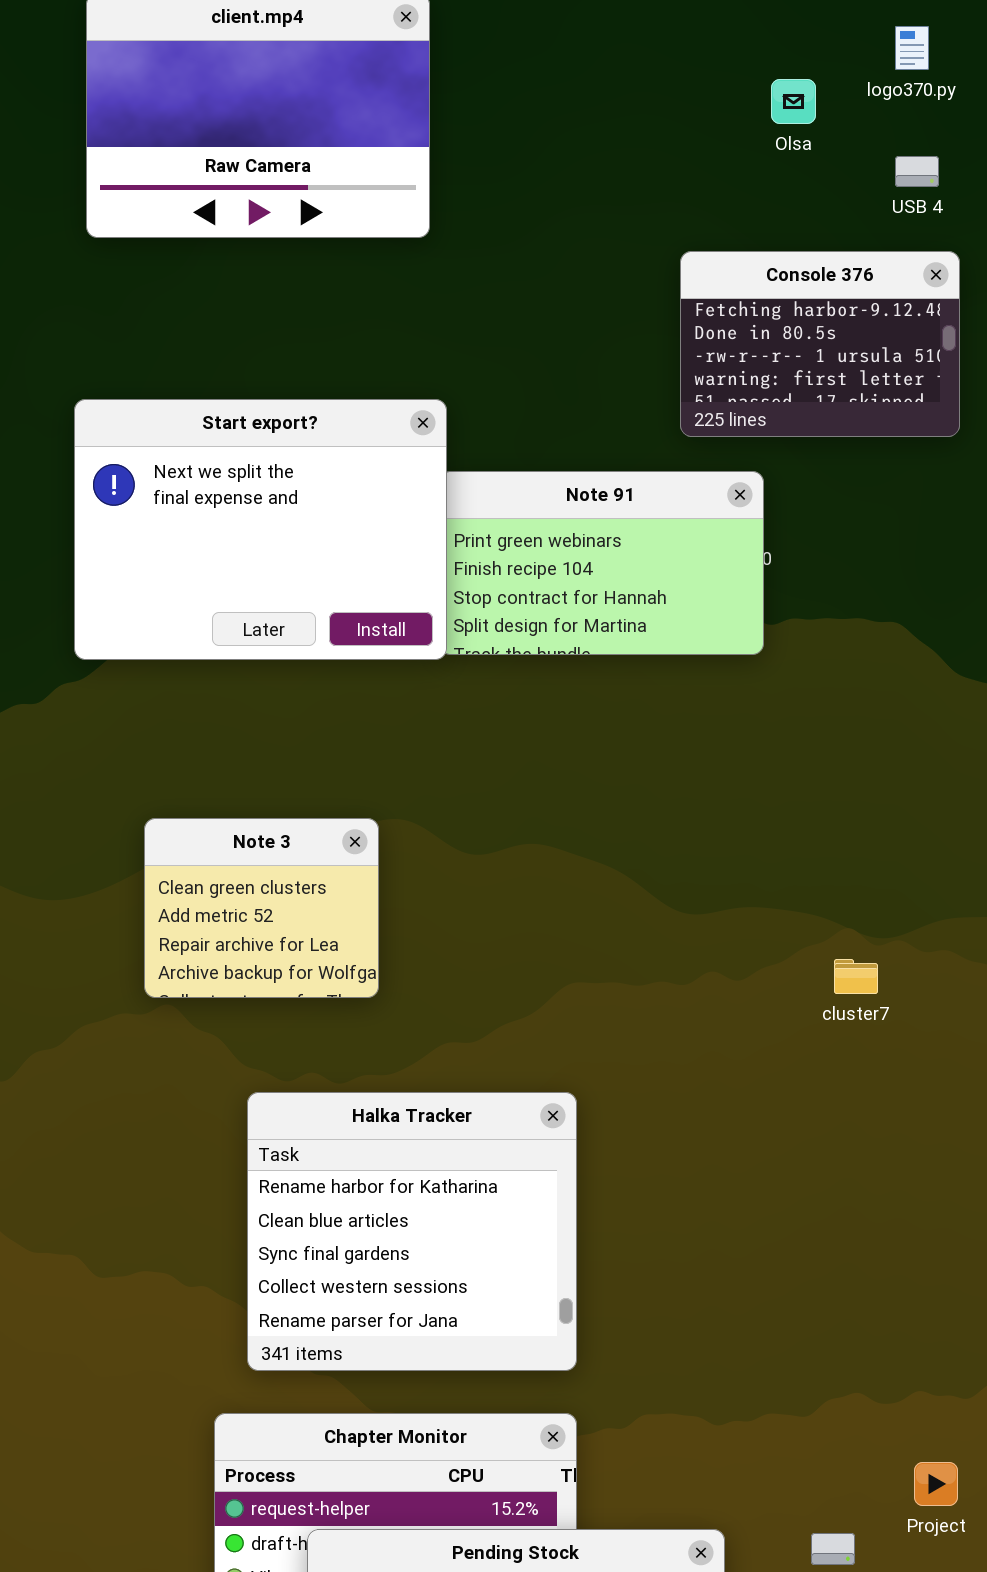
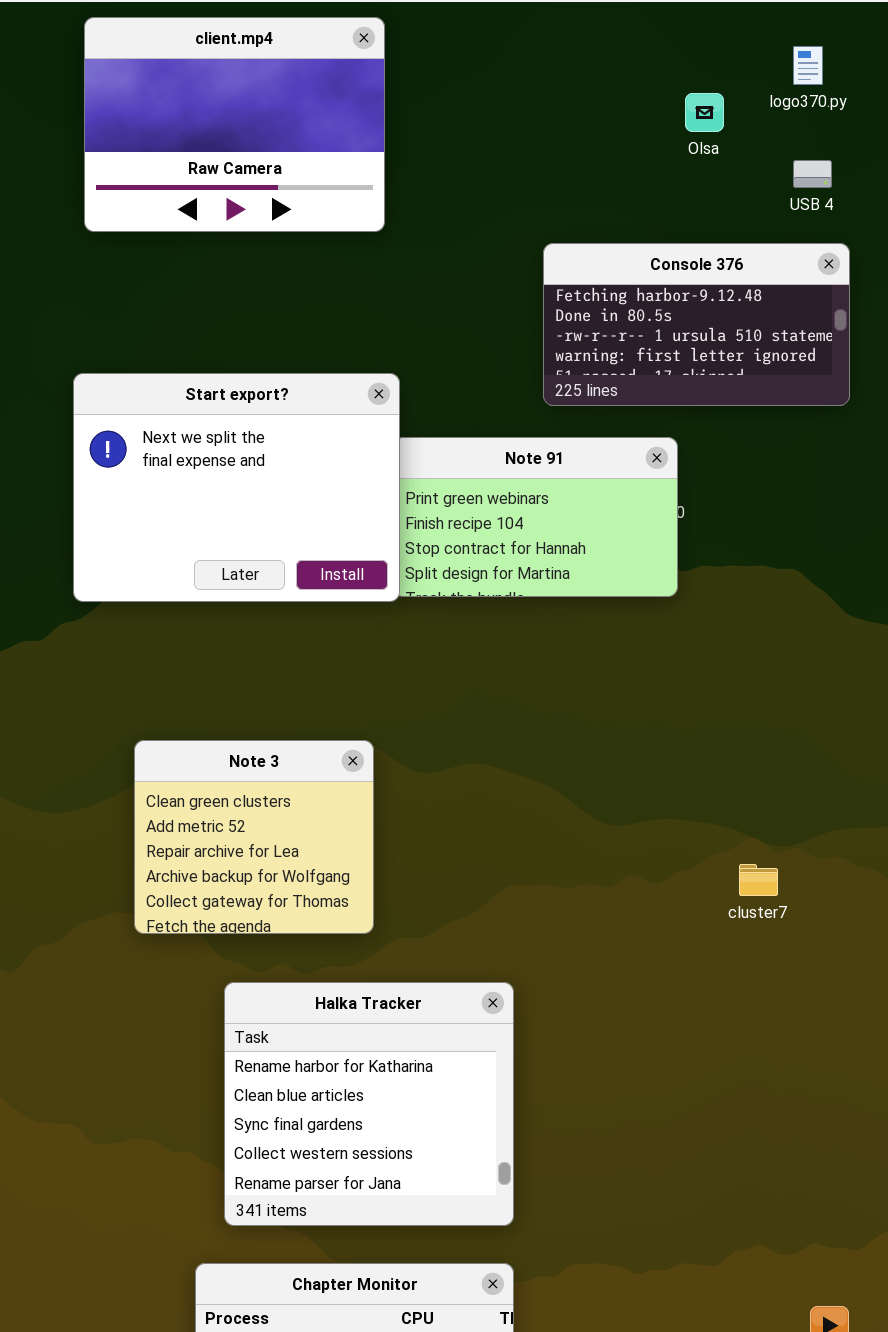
Console 376: [680,251,960,437] -> [543,243,850,406], resized
Note 3: [144,818,379,998] -> [134,740,374,934], resized

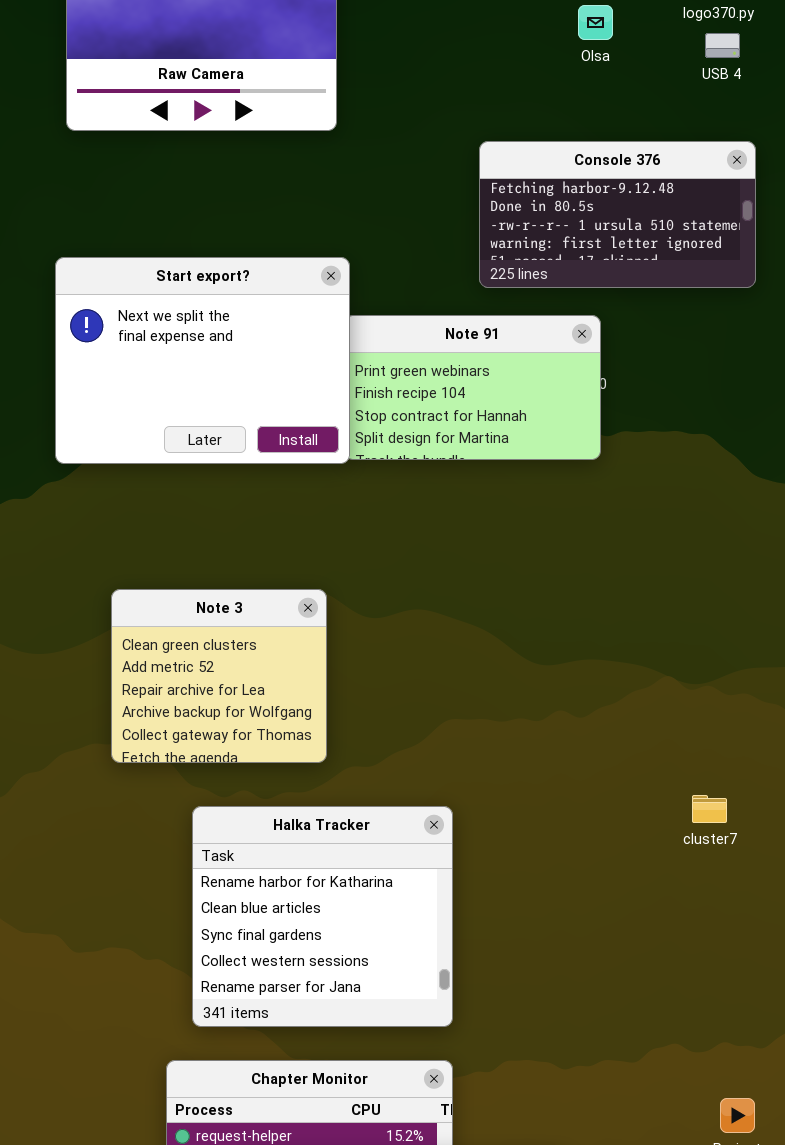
Olsa: [685,93,724,132] -> [578,5,613,40], moved
USB 4: [793,160,832,188] -> [705,33,740,58], moved
cluster7: [739,864,778,896] -> [692,795,727,823], moved

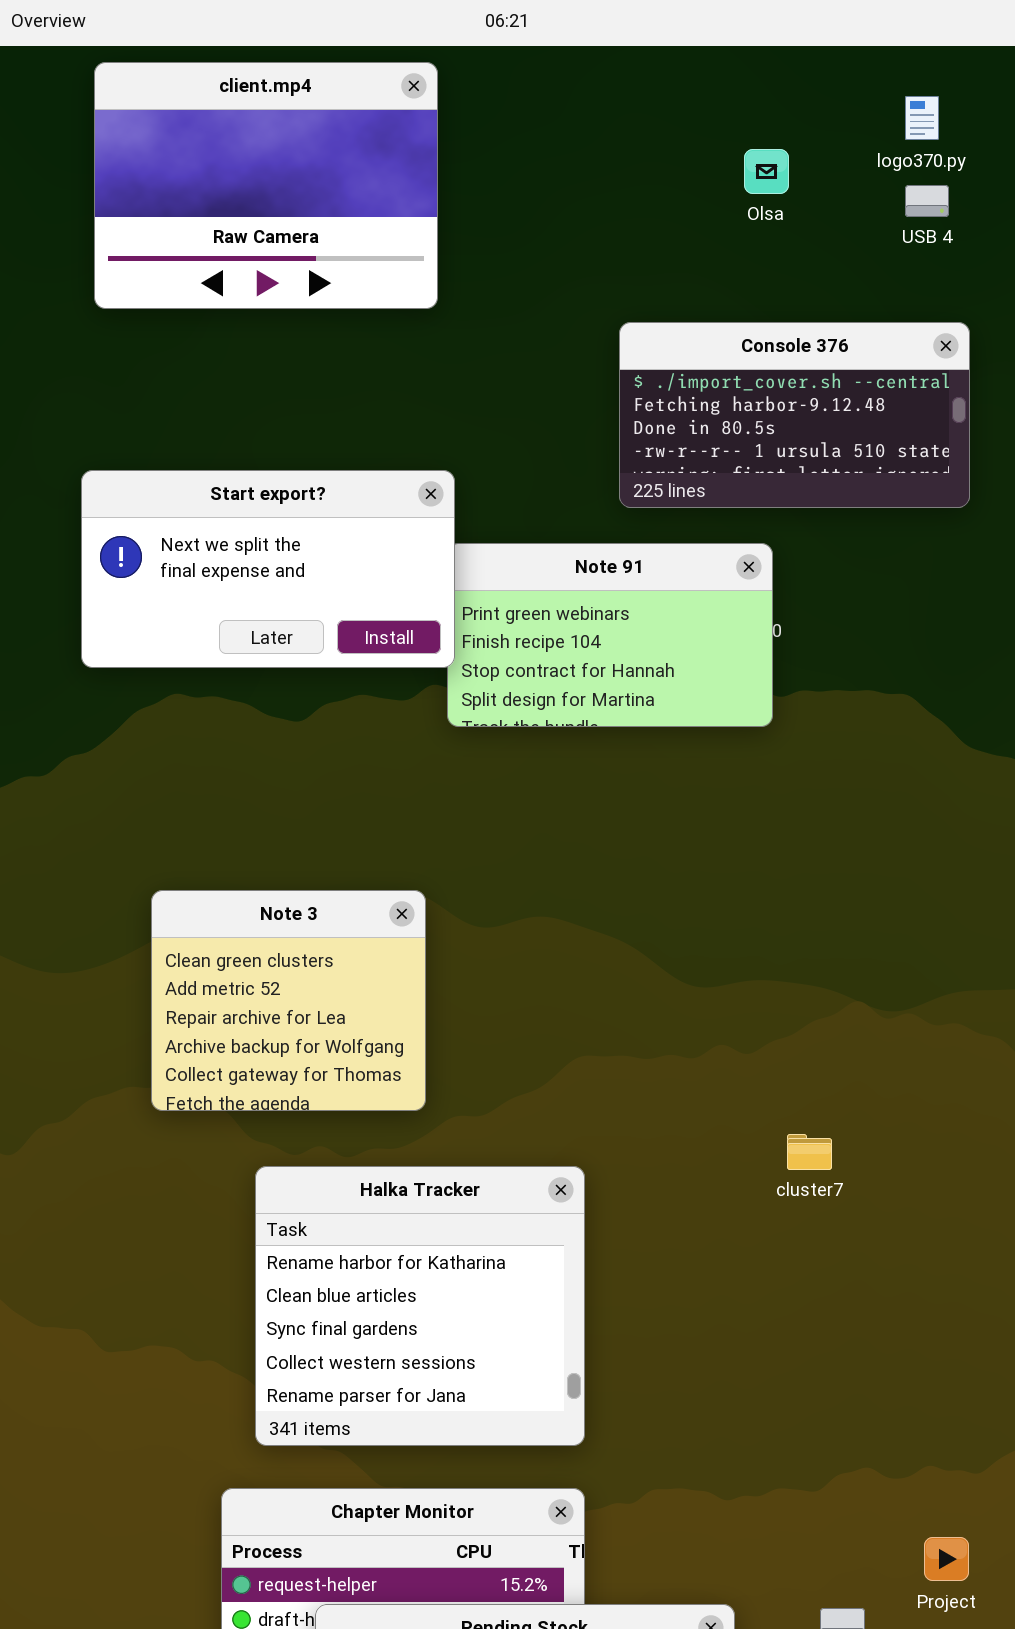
Console 376: [479,141,756,288] -> [619,322,970,508], scrolled up 1 row
Start export?: [55,257,350,464] -> [81,470,455,668], resized
cluster7: [692,795,727,823] -> [787,1134,832,1170], moved

